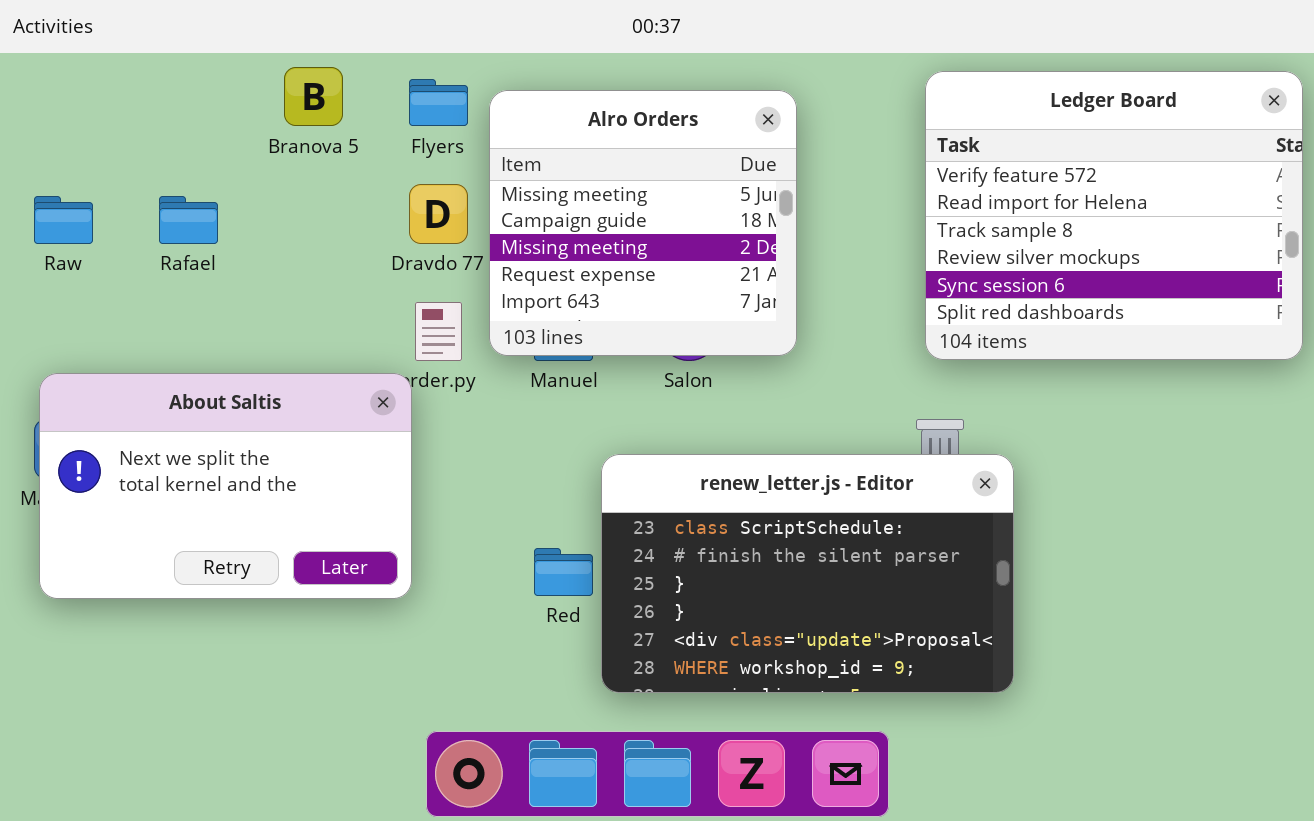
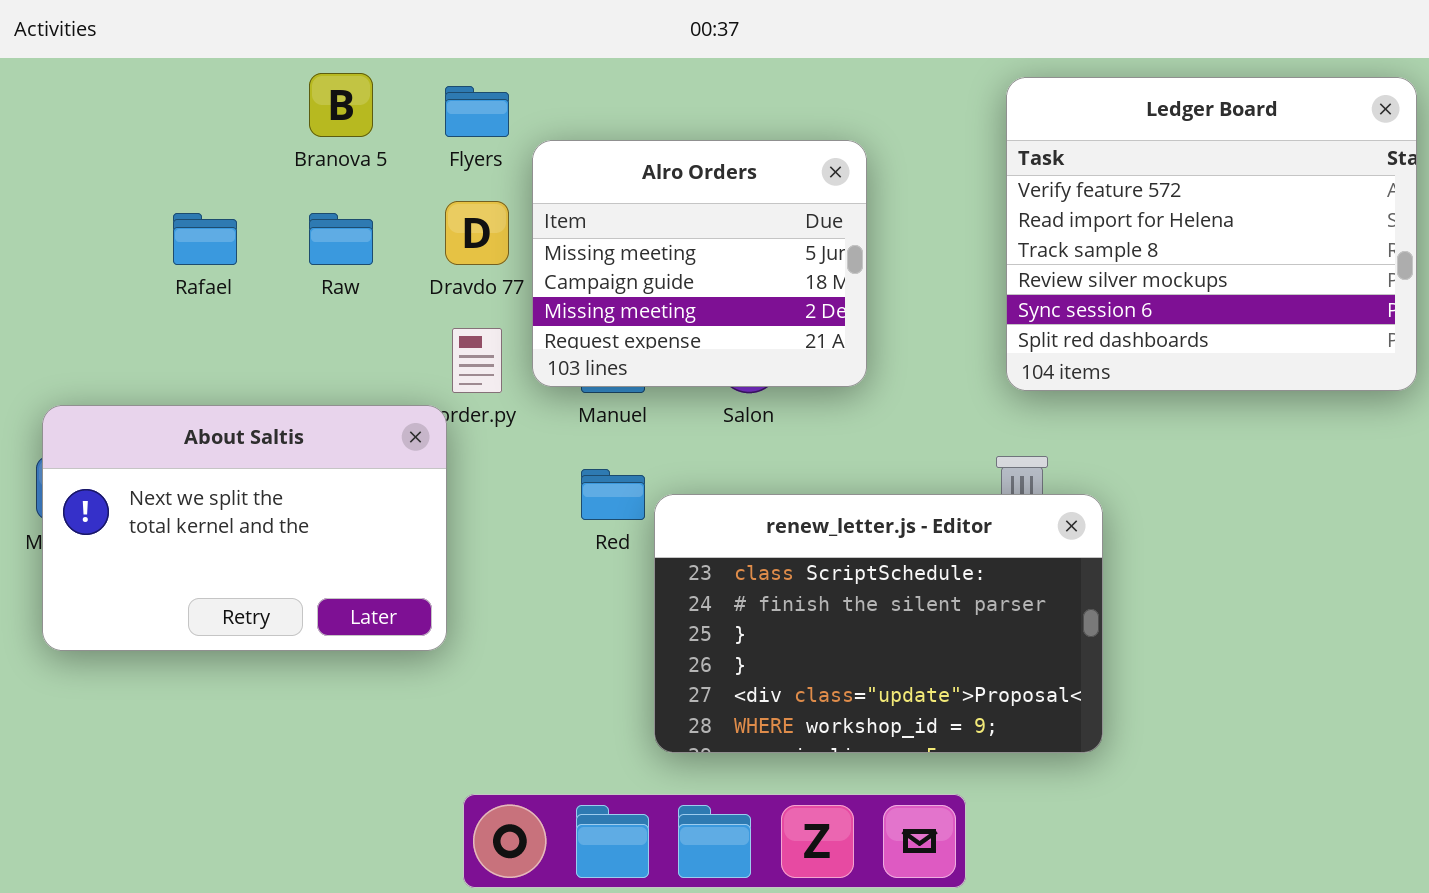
Alro Orders: [489,90,797,356] -> [532,140,867,387], resized
Raw: [34,196,93,244] -> [309,213,373,265], moved
Red: [534,548,593,596] -> [581,469,645,520], moved

